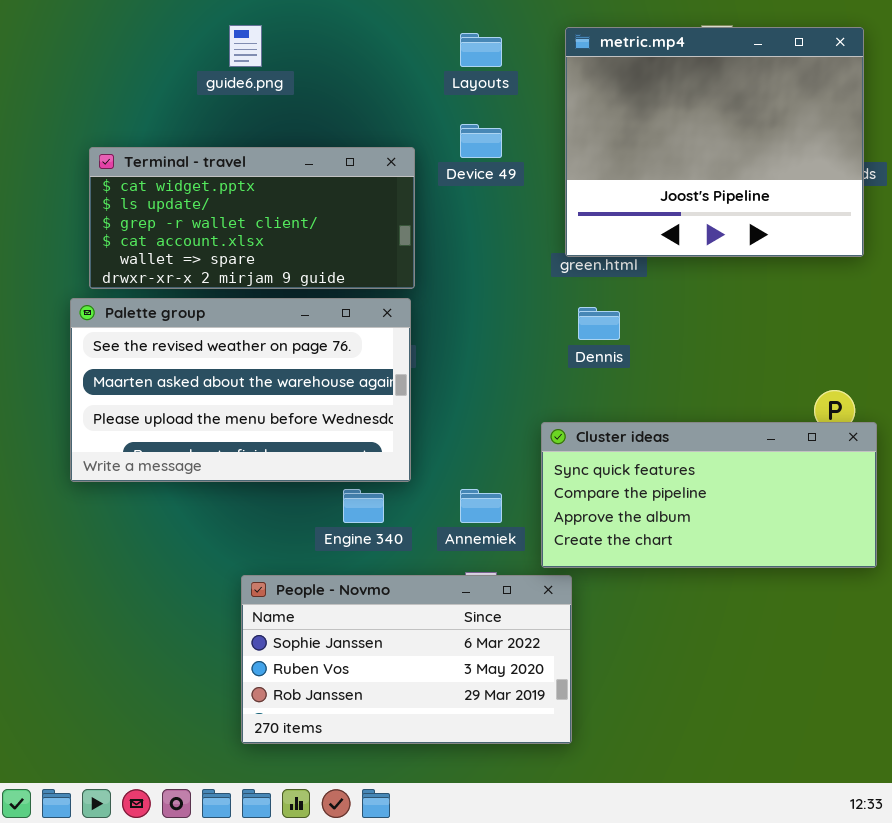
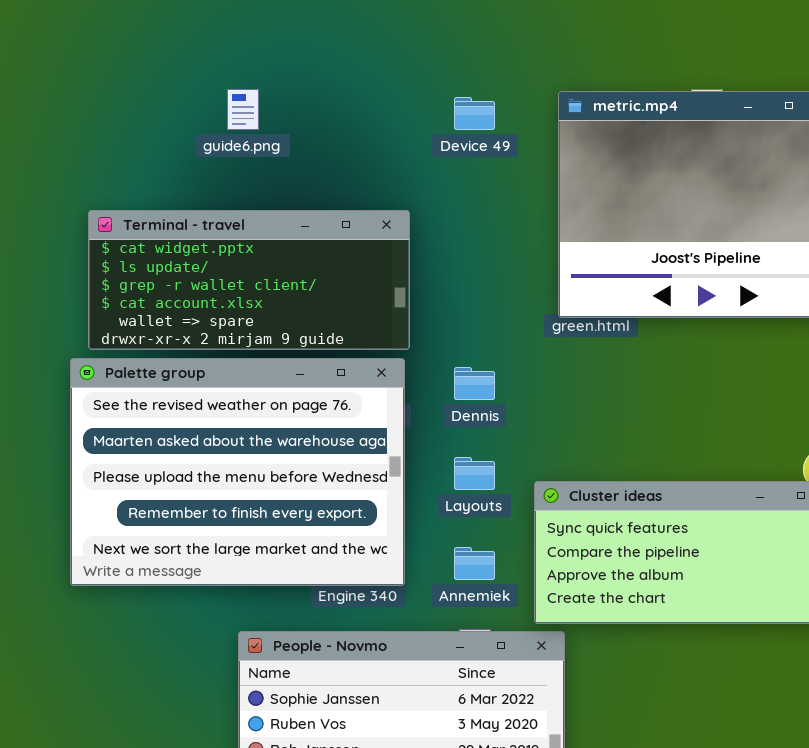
Layouts: [460,33,502,67] -> [454,457,495,490], moved
Device 49: [460,124,502,158] -> [454,97,495,130], moved
Palette group: [70,298,411,482] -> [70,358,405,586], resized
Dennis: [578,307,620,340] -> [454,367,495,400], moved

